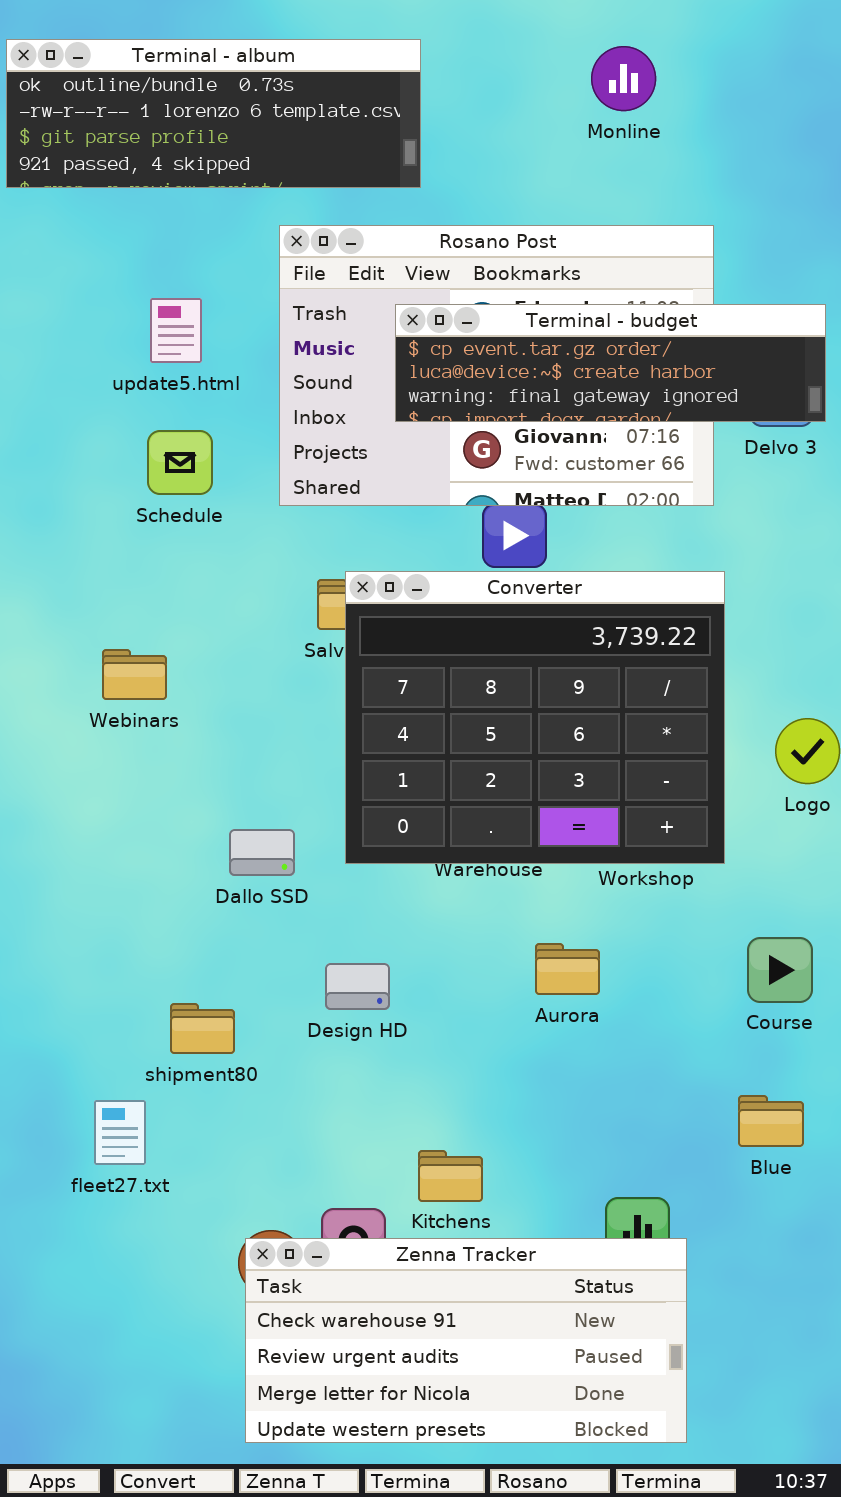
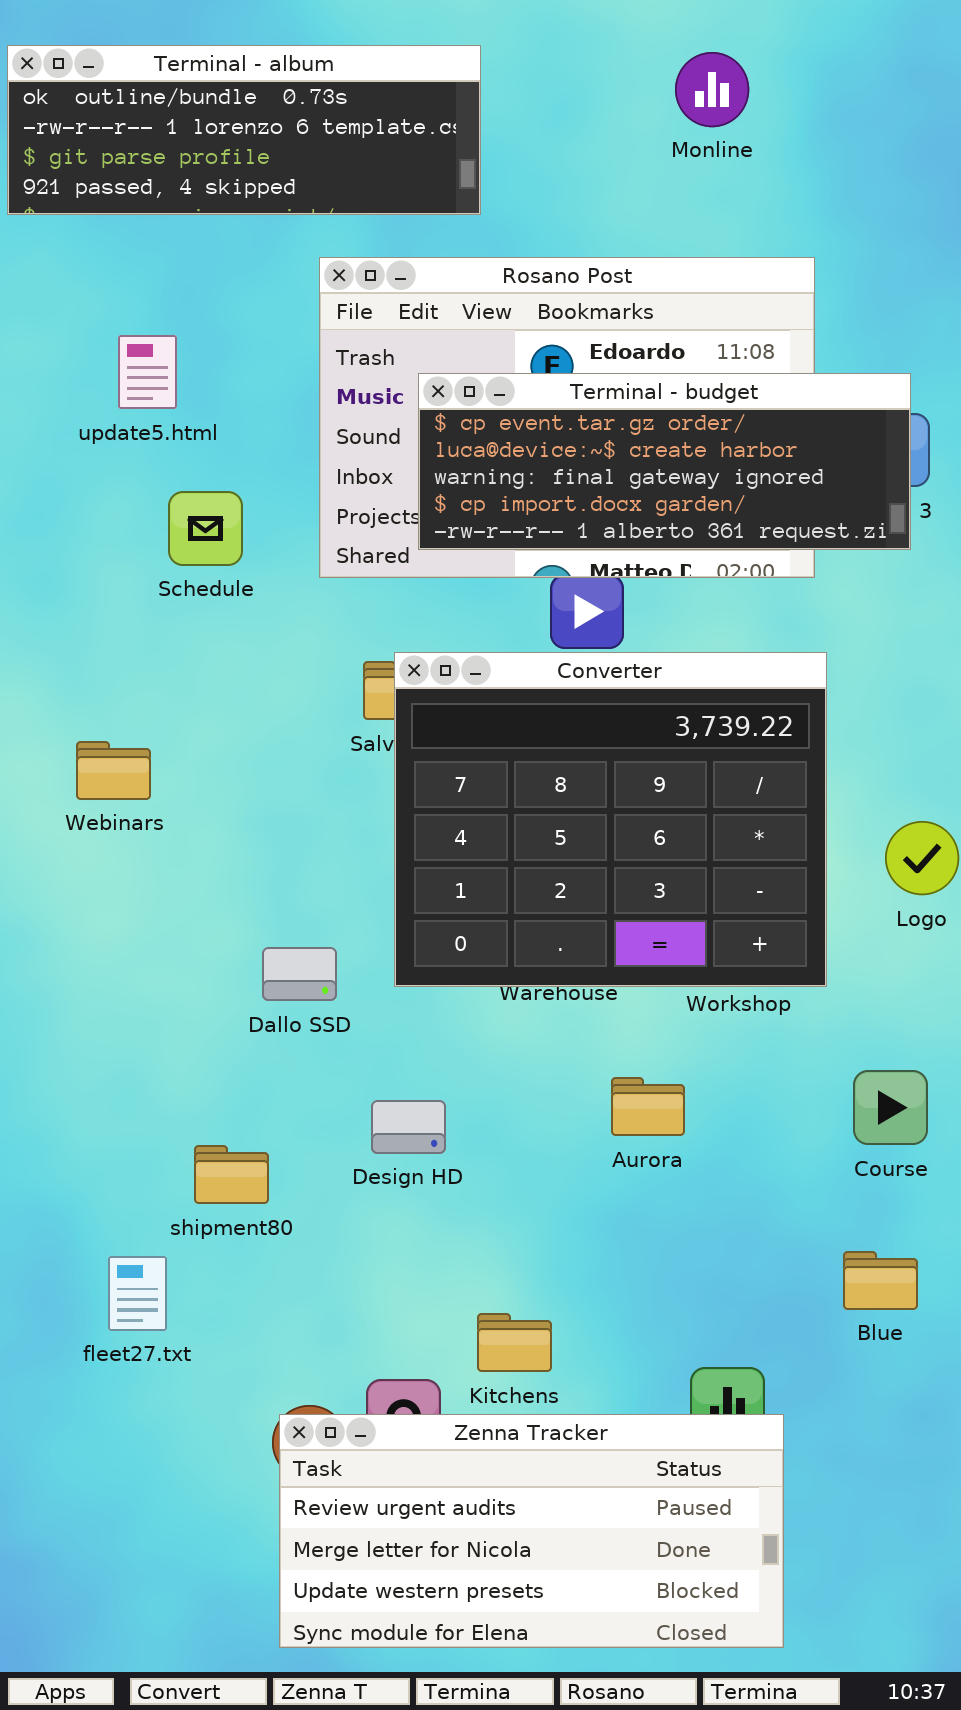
update5.html: [150,298,202,363] -> [118,335,177,409], moved
Terminal - budget: [395,304,826,422] -> [418,373,911,550], moved, resized
Webinars: [102,649,167,700] -> [76,741,151,800], moved
Zenna Tracker: [245,1238,687,1443] -> [279,1414,784,1648], scrolled down 1 row

